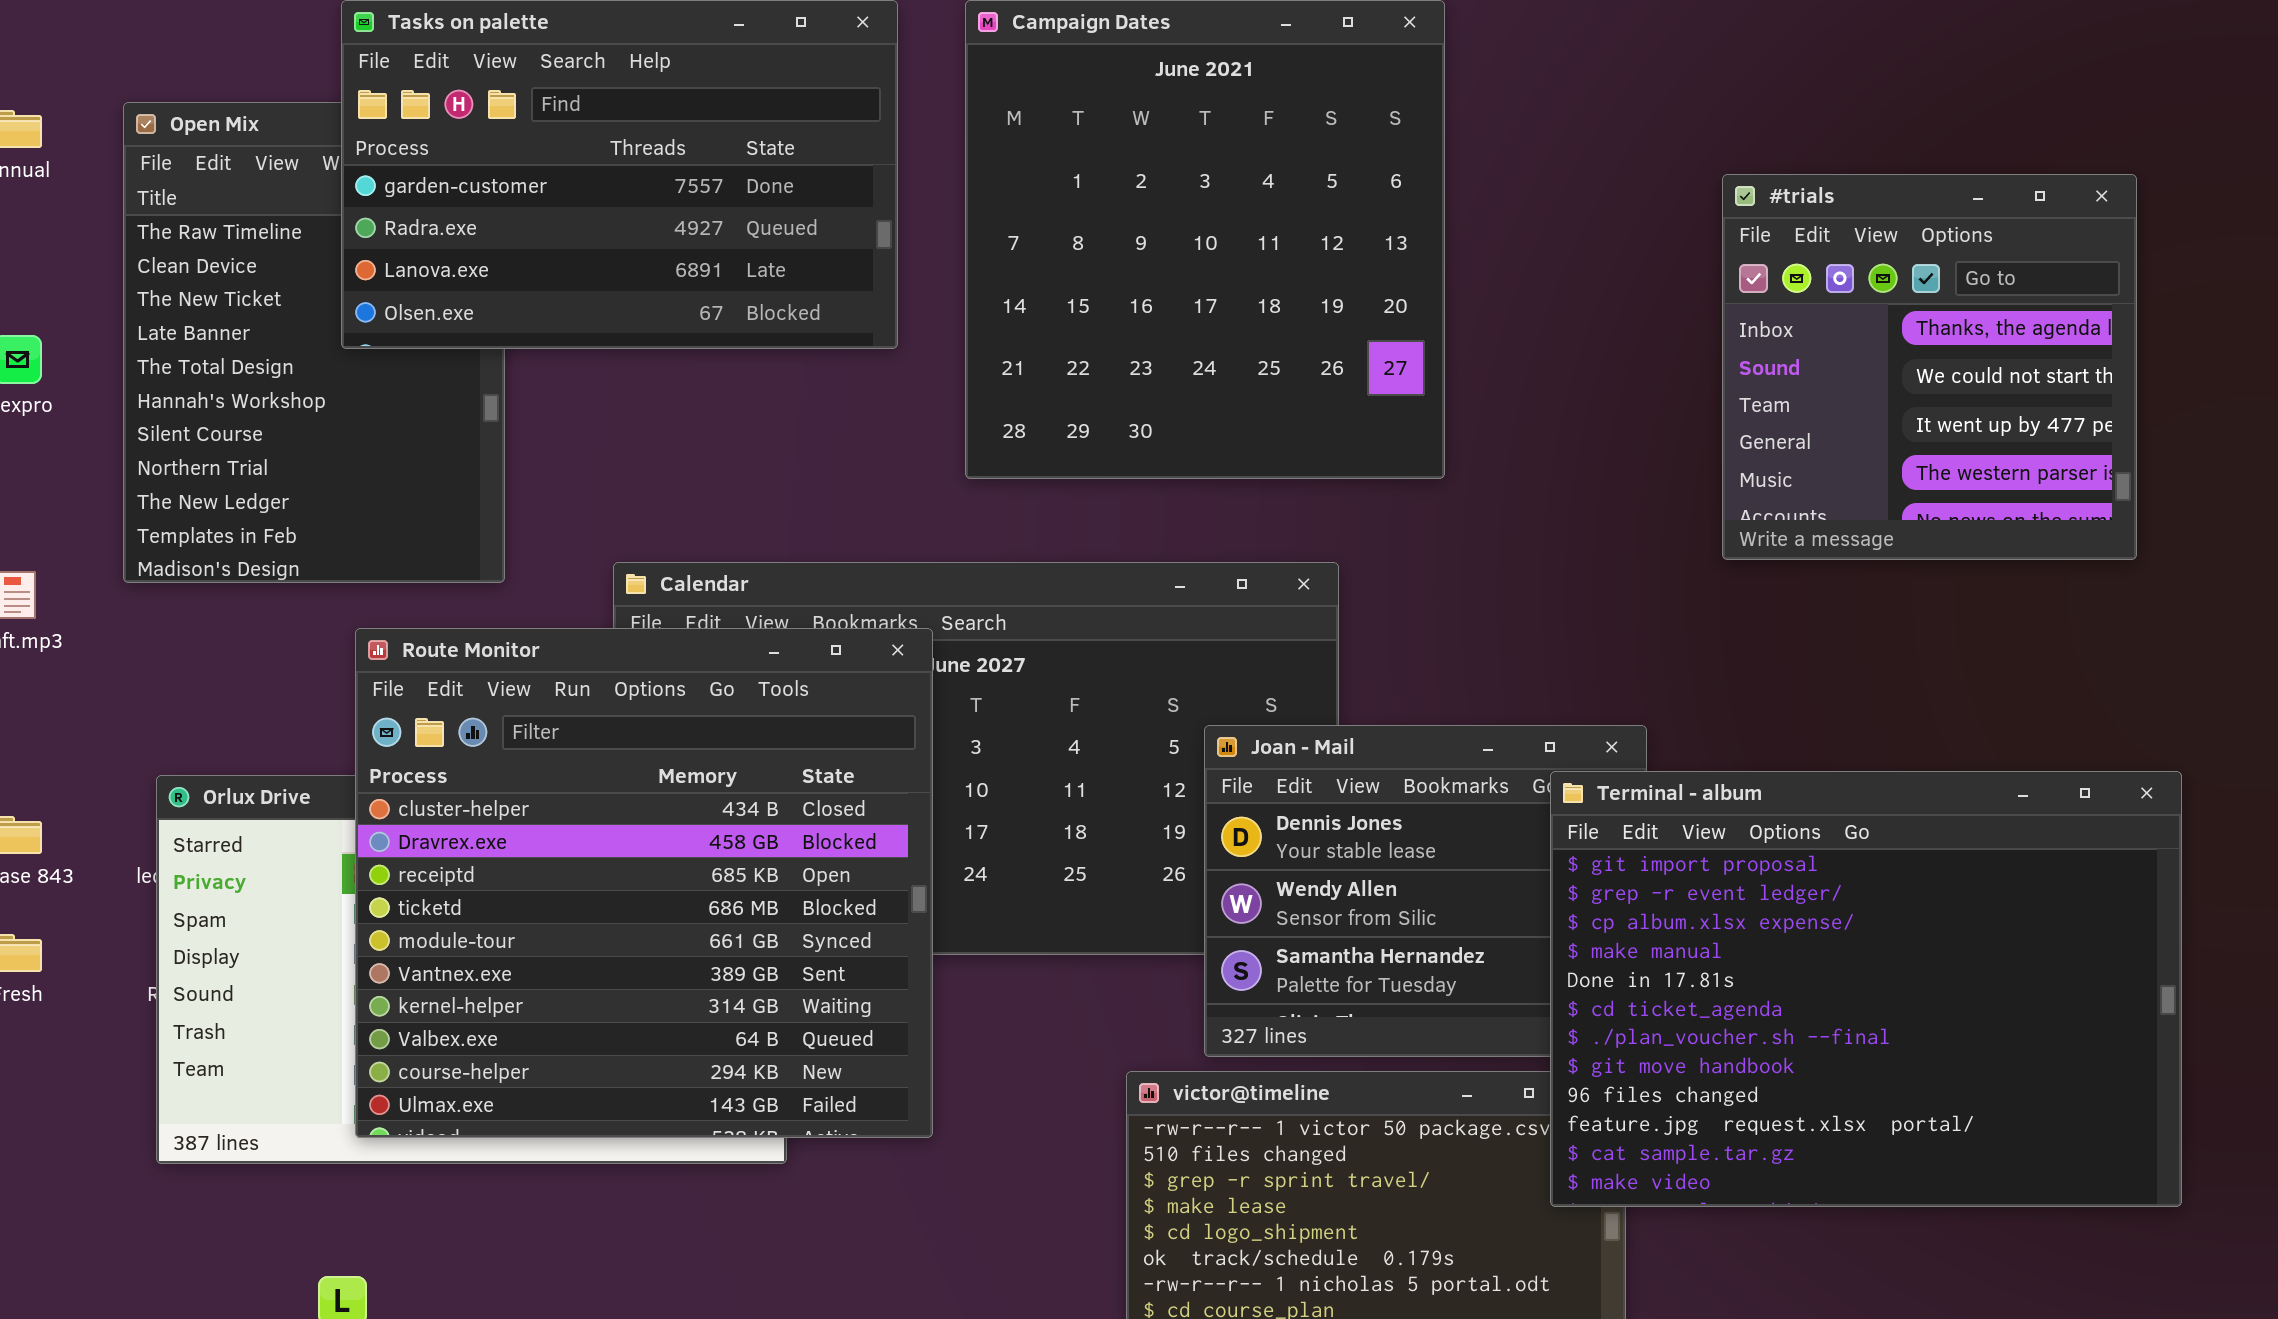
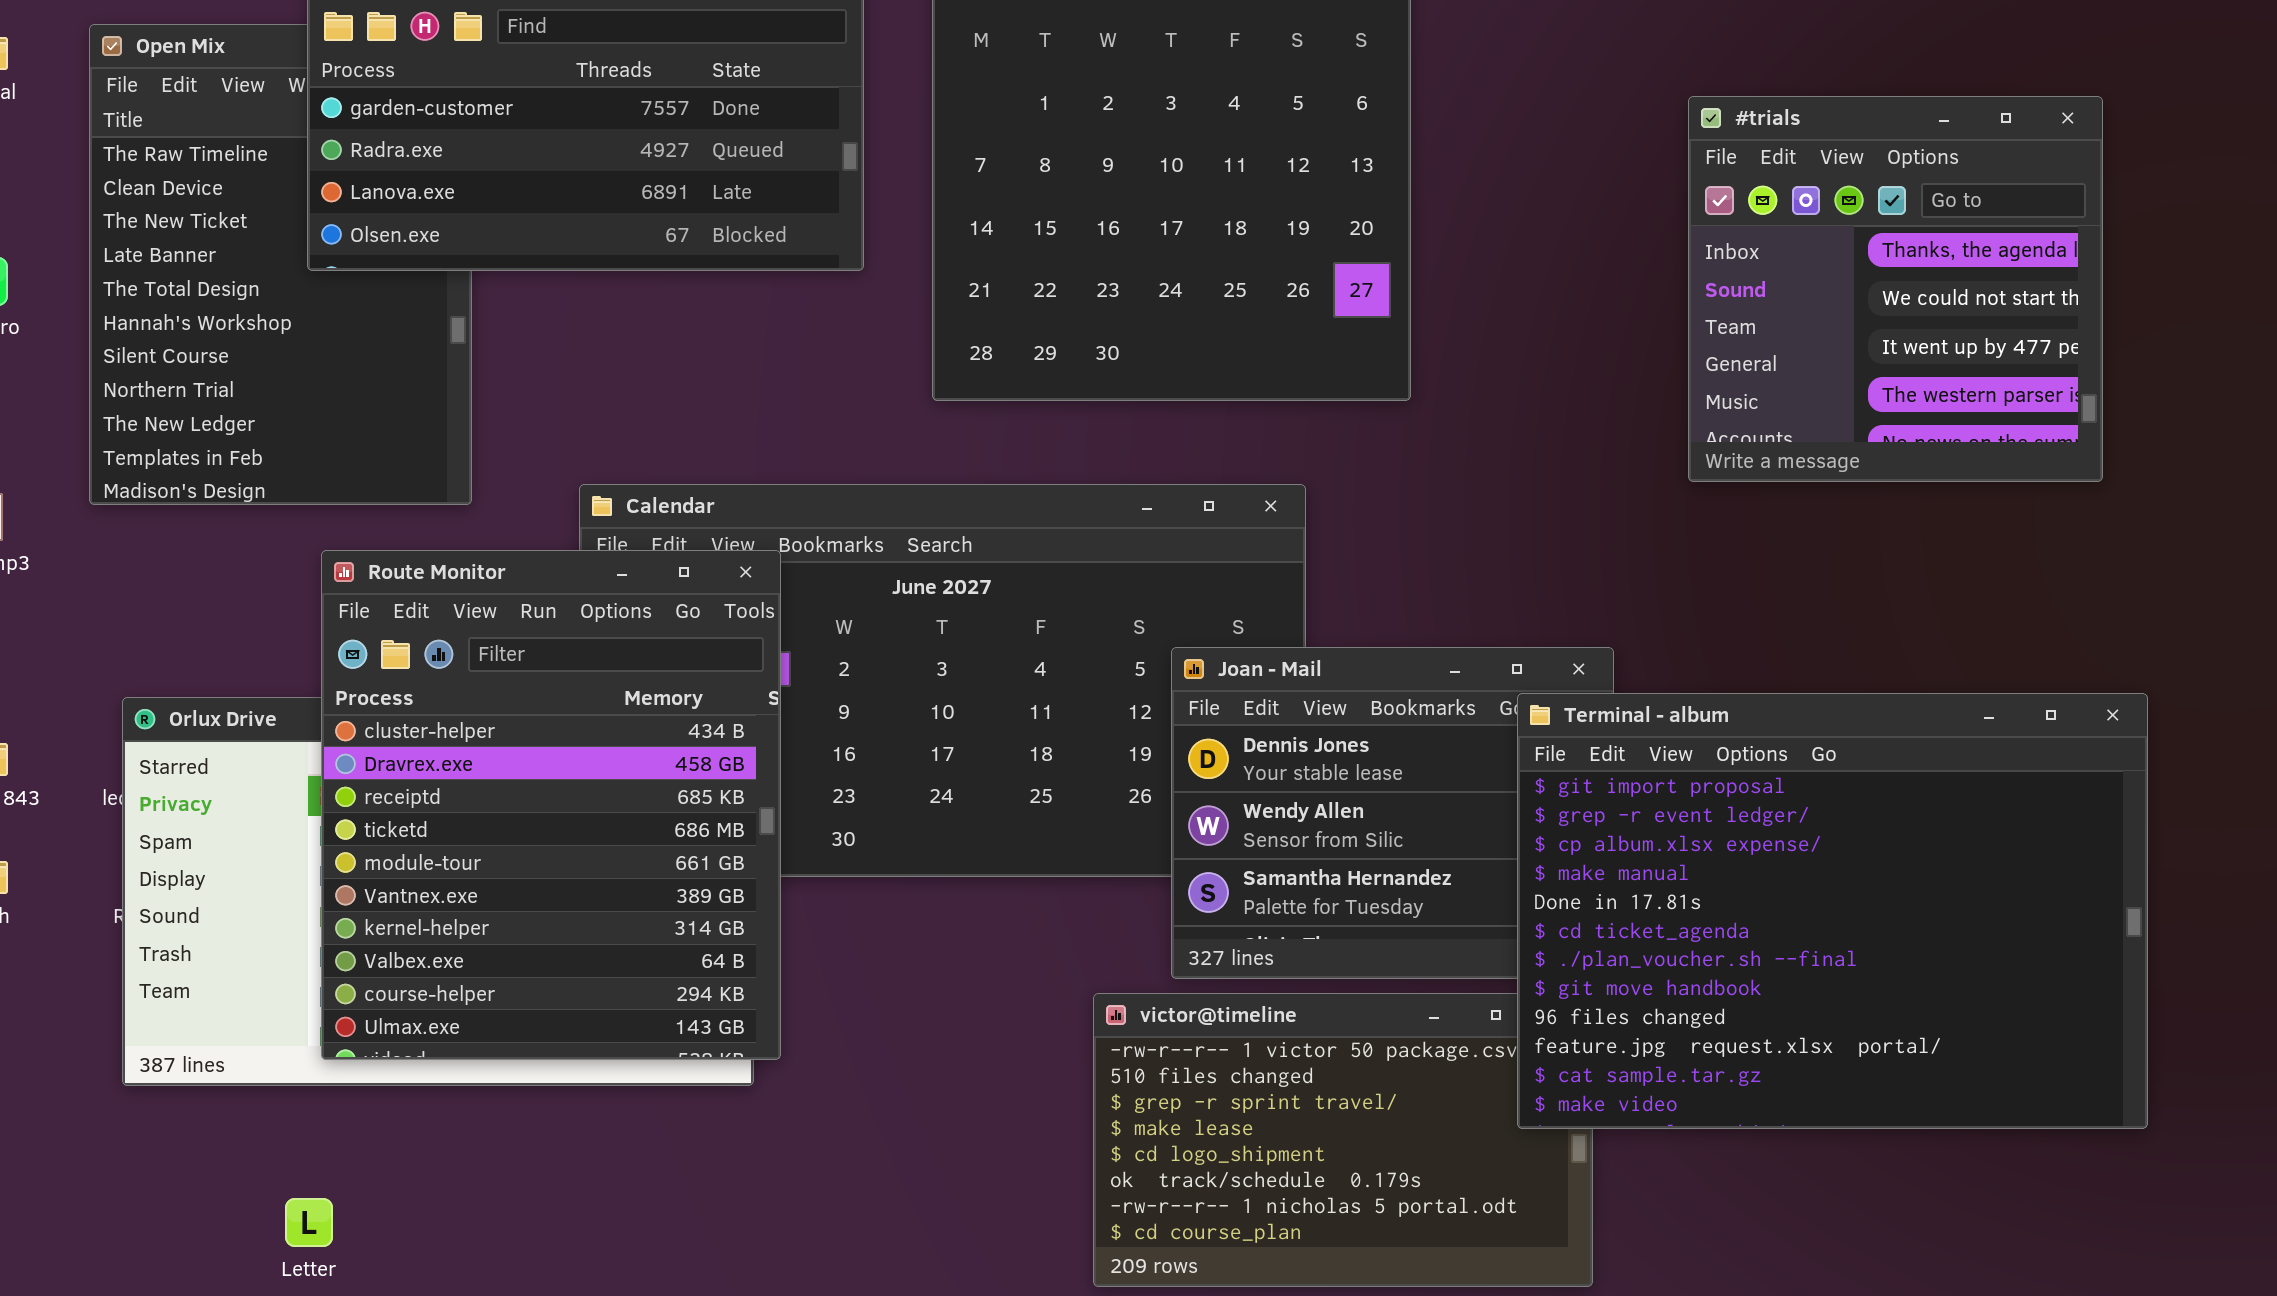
Route Monitor: [355,628,933,1138] -> [321,550,781,1060], resized

